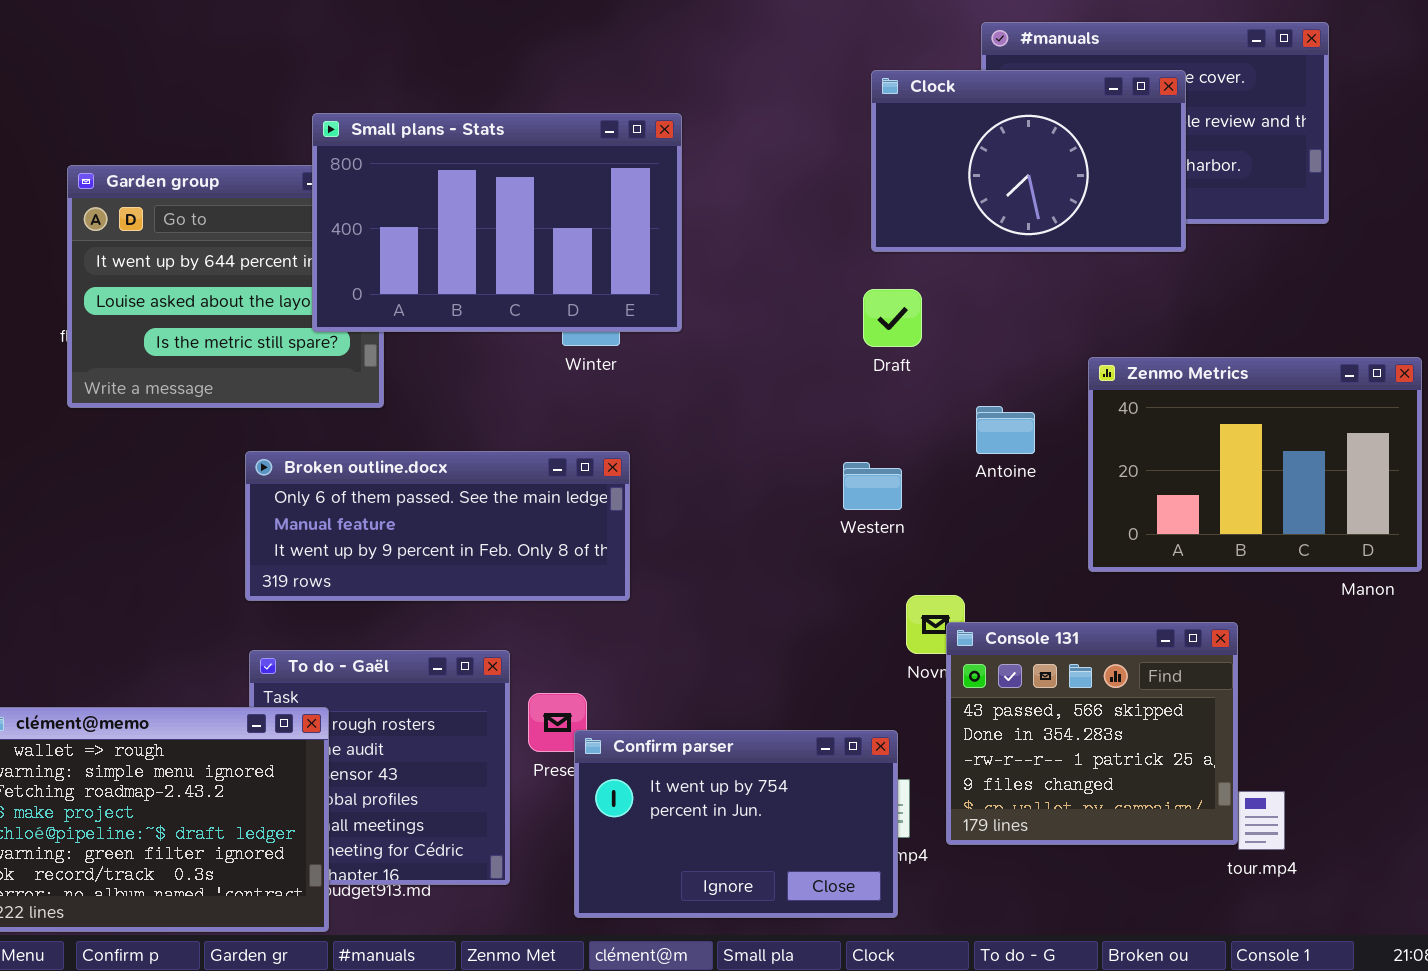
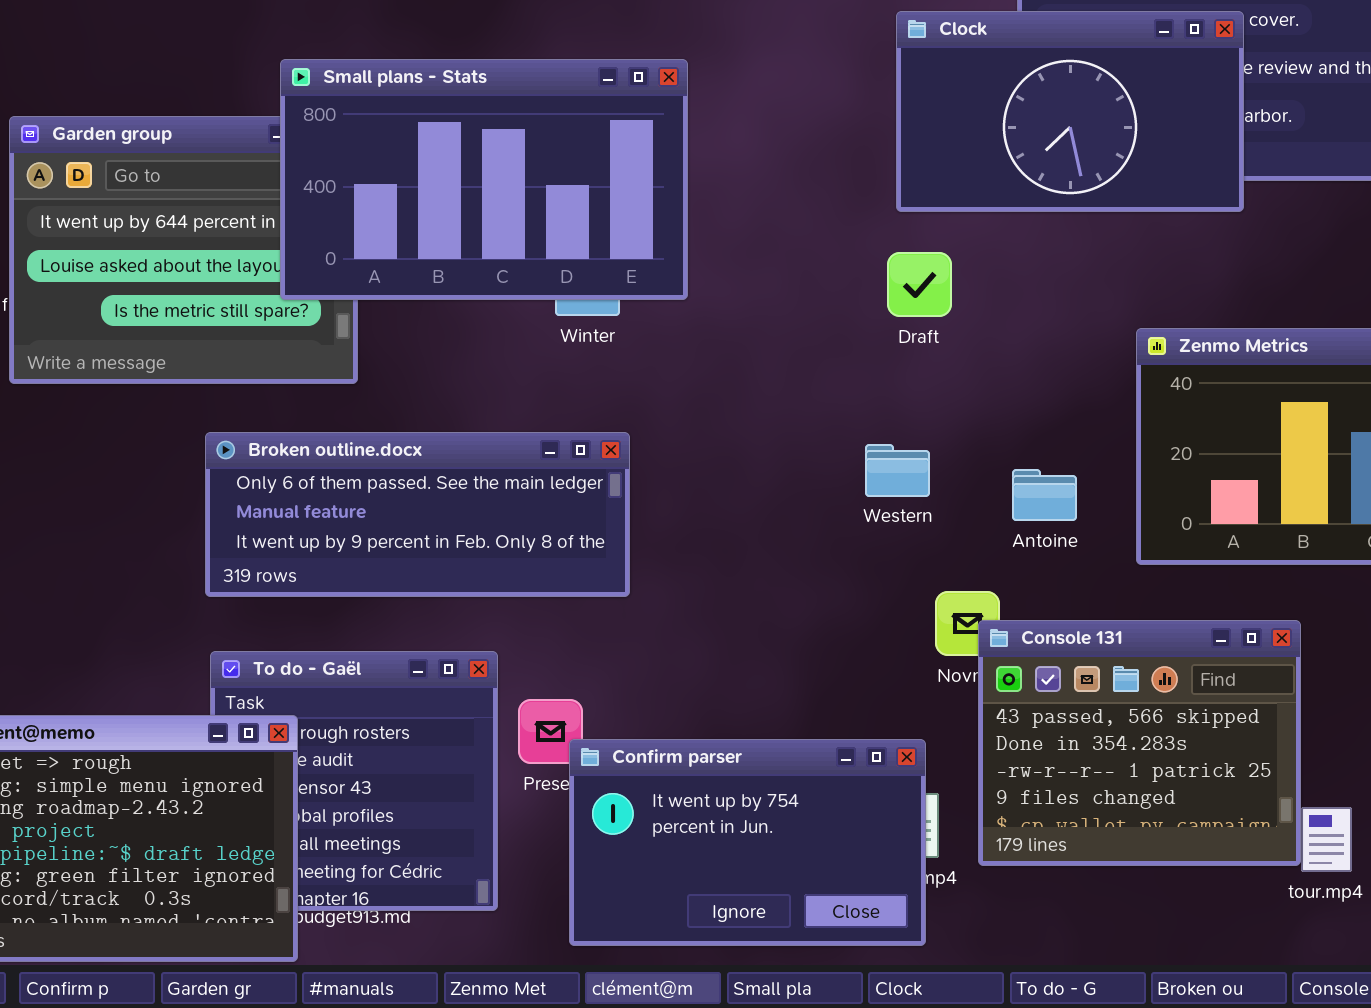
Antoine: [976,406,1035,454] -> [1012,469,1077,521], moved

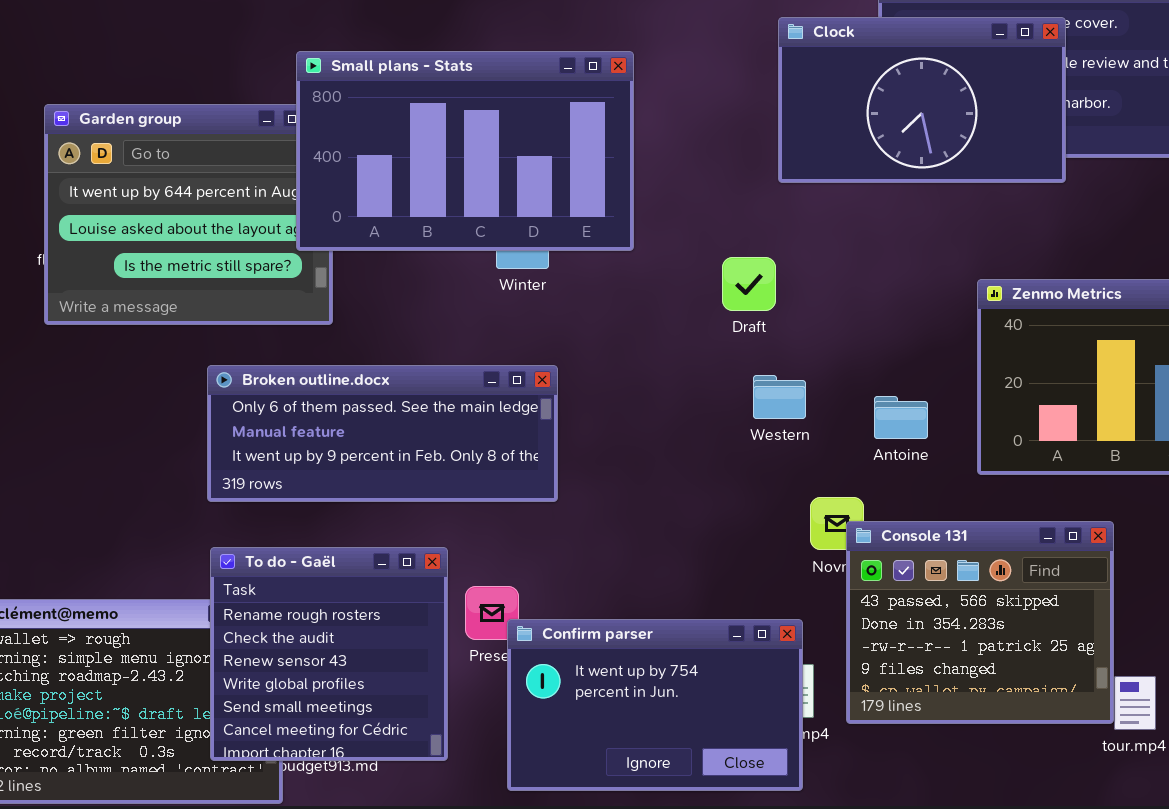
Small plans - Stats: [280,59,688,300] -> [296,51,634,251], moved
Draft: [887,252,952,317] -> [722,257,776,311], moved
To do - Gaël: [210,651,498,911] -> [210,547,448,761], raised

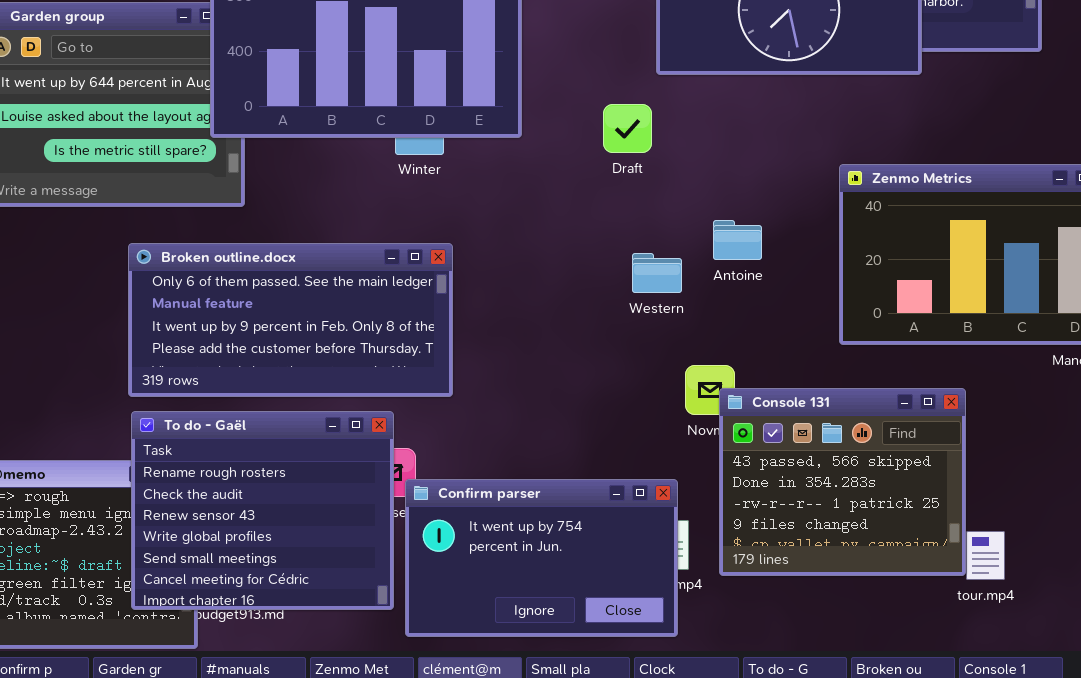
Draft: [722,257,776,311] -> [603,104,652,153], moved
Broken outline.docx: [207,365,558,502] -> [128,243,453,397], resized
Antoine: [874,396,928,439] -> [713,220,762,260], moved
To do - Gaël: [210,547,448,761] -> [131,411,394,610], resized

